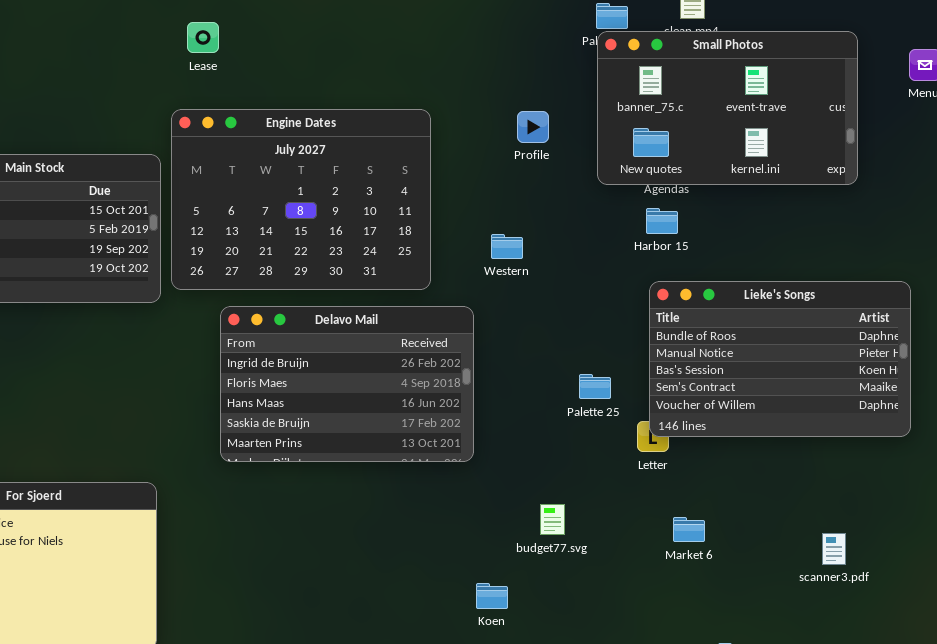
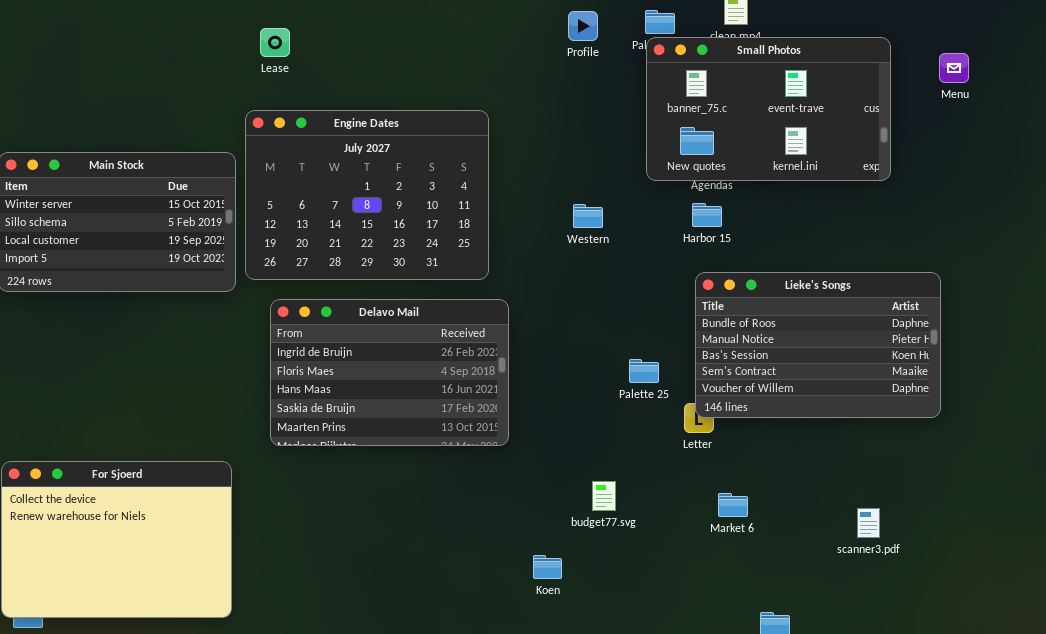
Profile: [517,111,549,143] -> [568,11,598,41], moved
Western: [491,234,523,259] -> [573,204,603,228], moved
Delavo Mail: [220,306,474,462] -> [270,299,509,446], moved

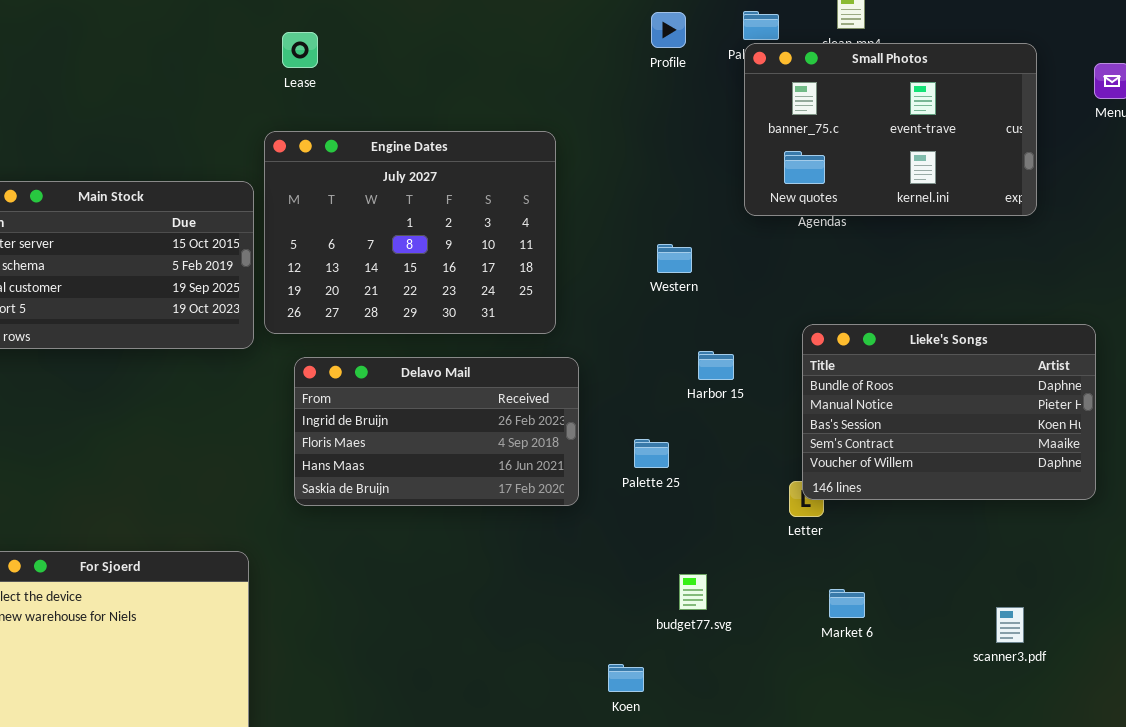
Harbor 15: [692,203,722,227] -> [698,351,734,380], moved
Delavo Mail: [270,299,509,446] -> [294,357,579,506], resized
Palette 25: [629,359,659,383] -> [634,439,669,468], moved

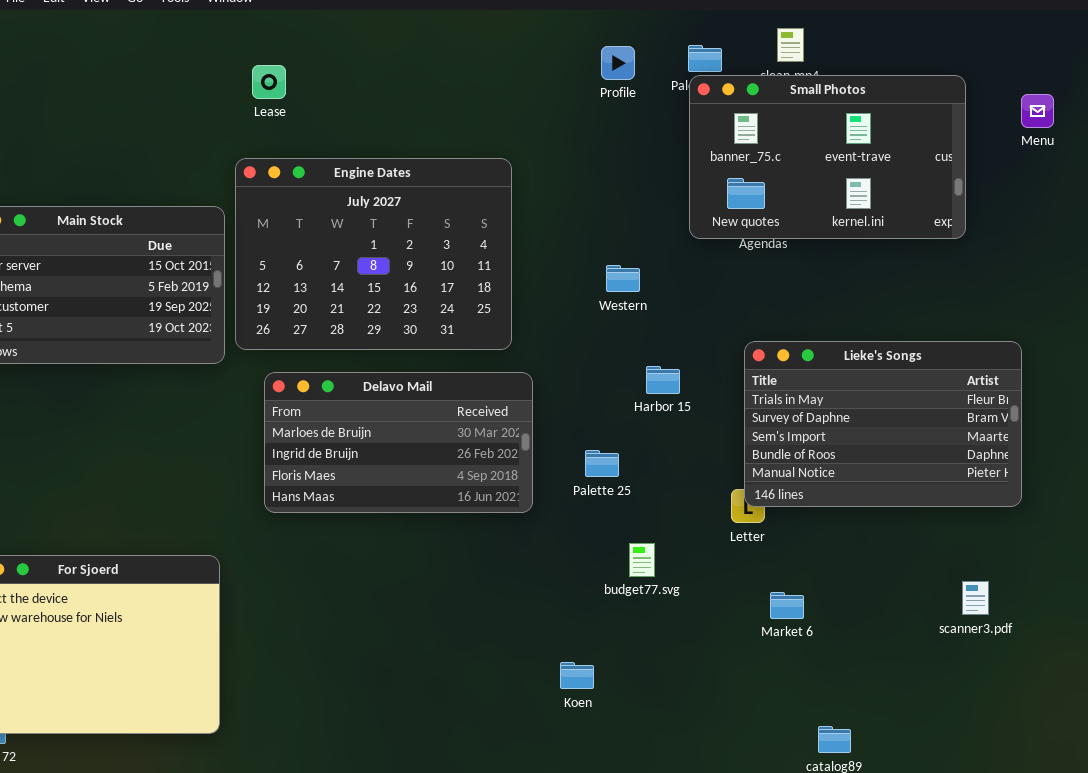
Lieke's Songs: [802,324,1096,500] -> [744,341,1022,507], scrolled up 3 rows
Delavo Mail: [294,357,579,506] -> [264,372,533,513], scrolled up 1 row
budget77.svg: [679,574,707,610] -> [629,543,655,577], moved
scanner3.pdf: [996,607,1024,643] -> [962,581,989,615], moved

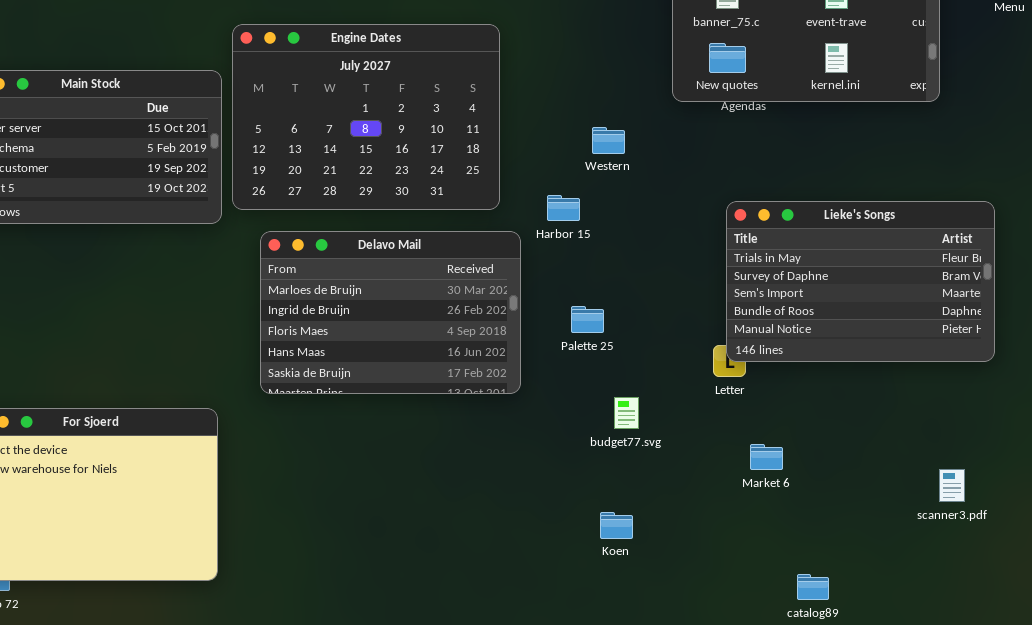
Harbor 15: [646,366,680,394] -> [547,195,580,221], moved
Delavo Mail: [264,372,533,513] -> [260,231,521,394], resized
scanner3.pdf: [962,581,989,615] -> [939,469,965,502], moved
Koen: [560,662,594,689] -> [600,512,633,539], moved

